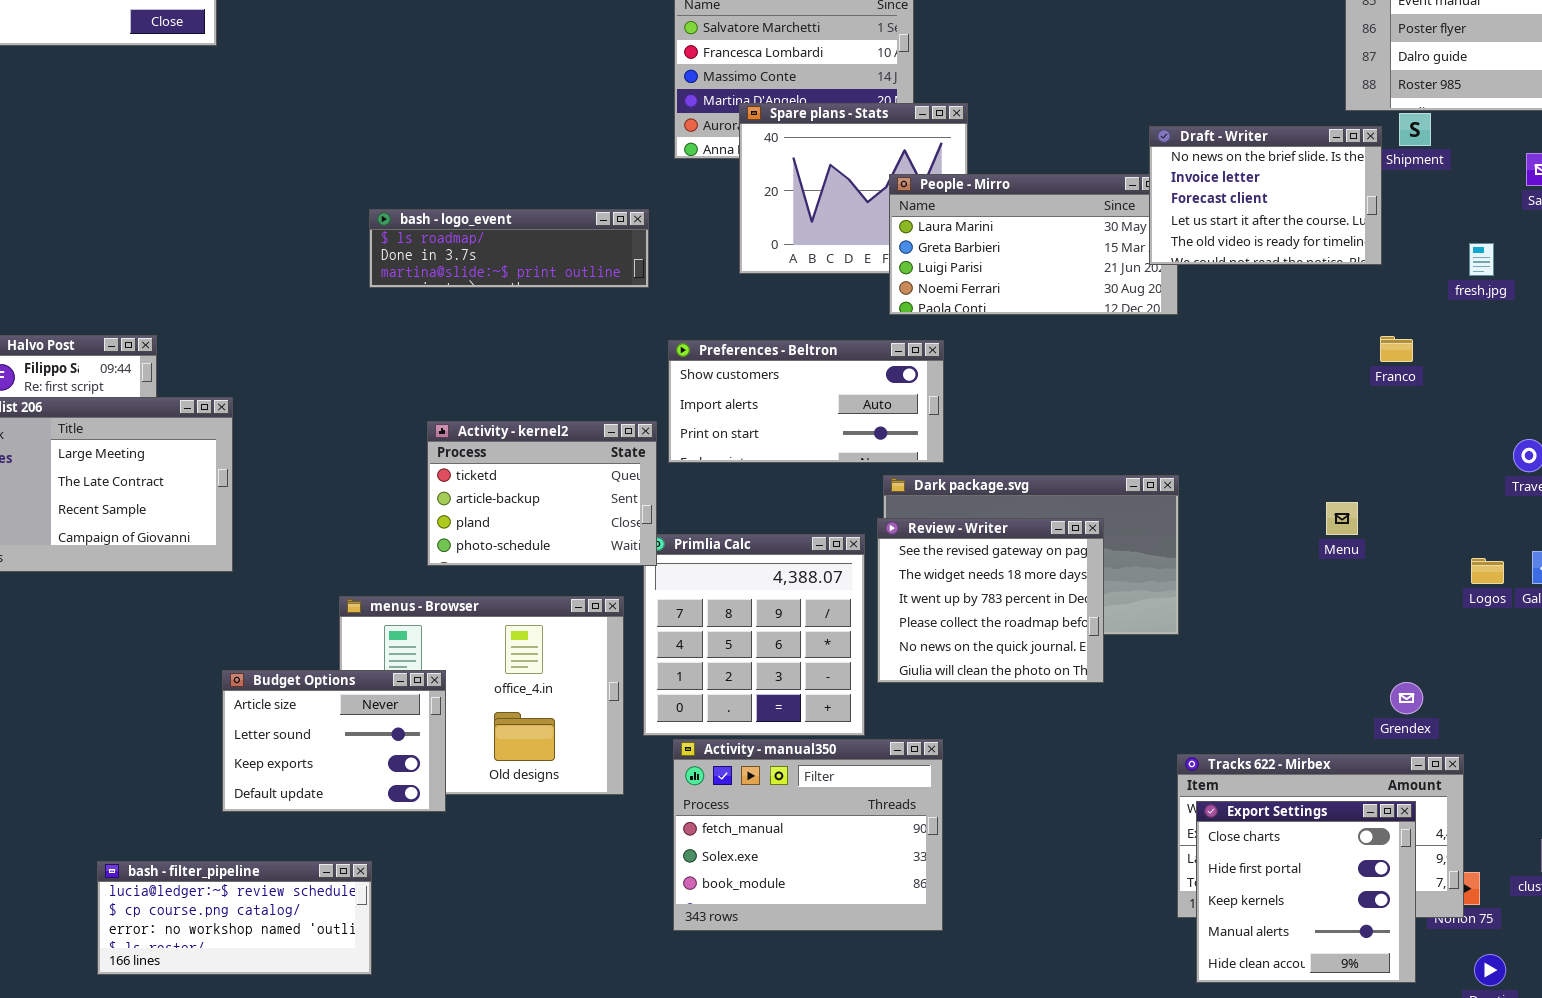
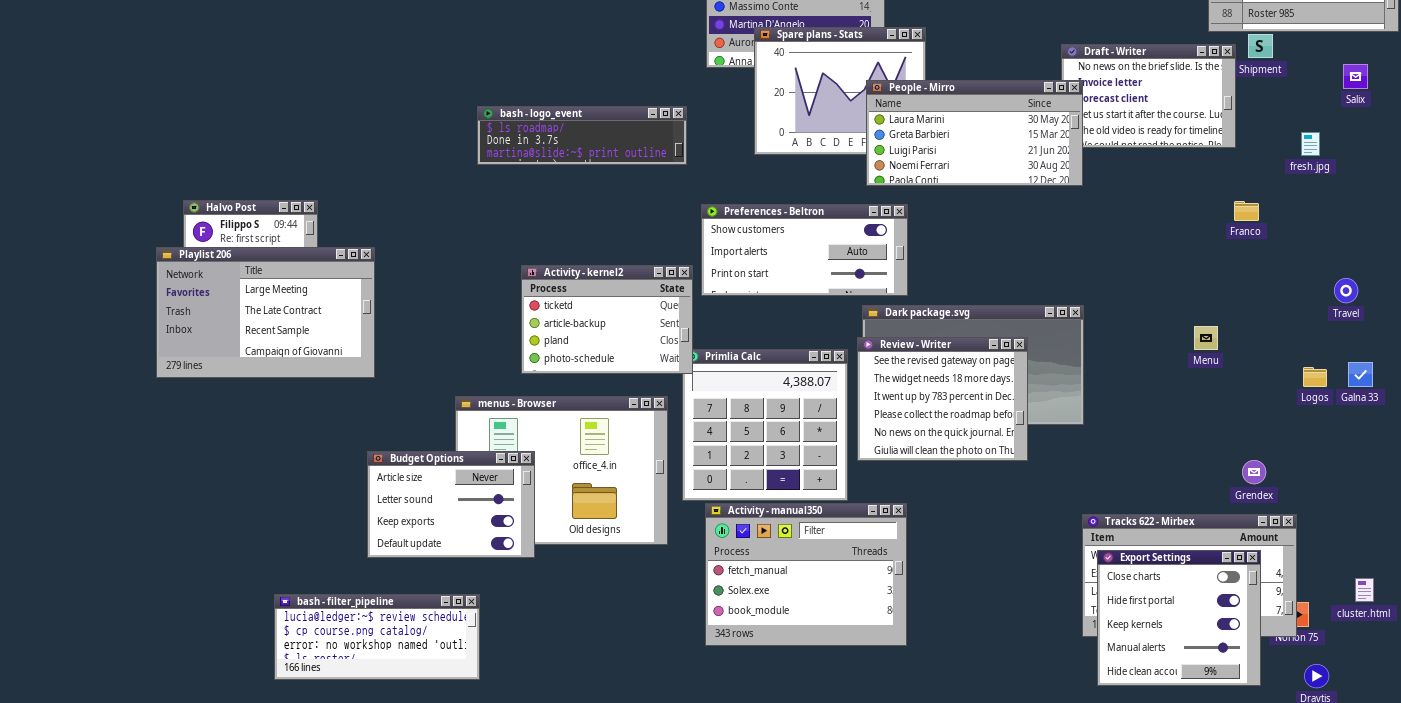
People - Mirro: [889,174,1178,315] -> [866,80,1083,186], raised

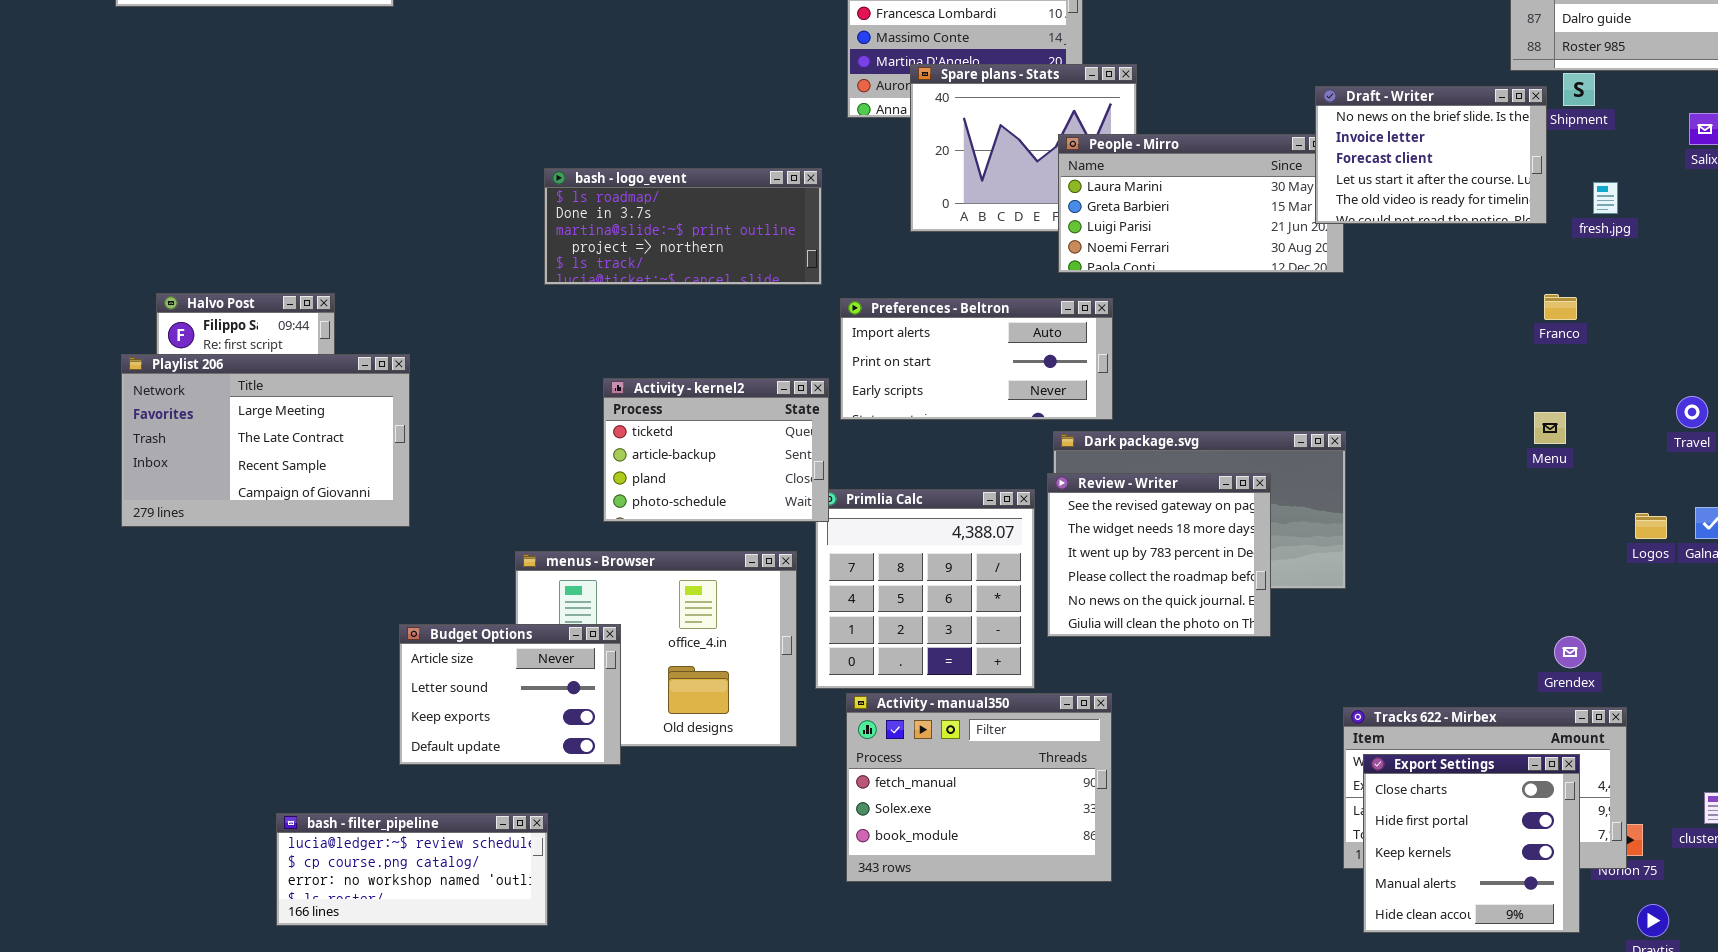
Draft - Writer: [1061,44,1236,148] -> [1315,86,1547,224], raised
bash - logo_event: [477,106,687,165] -> [544,168,822,285], resized
fresh.jpg: [1301,132,1320,156] -> [1593,182,1618,214], moved
Preferences - Beltron: [701,204,908,296] -> [840,298,1113,420], scrolled down 1 row
Menu: [1194,326,1218,350] -> [1534,412,1566,444], moved

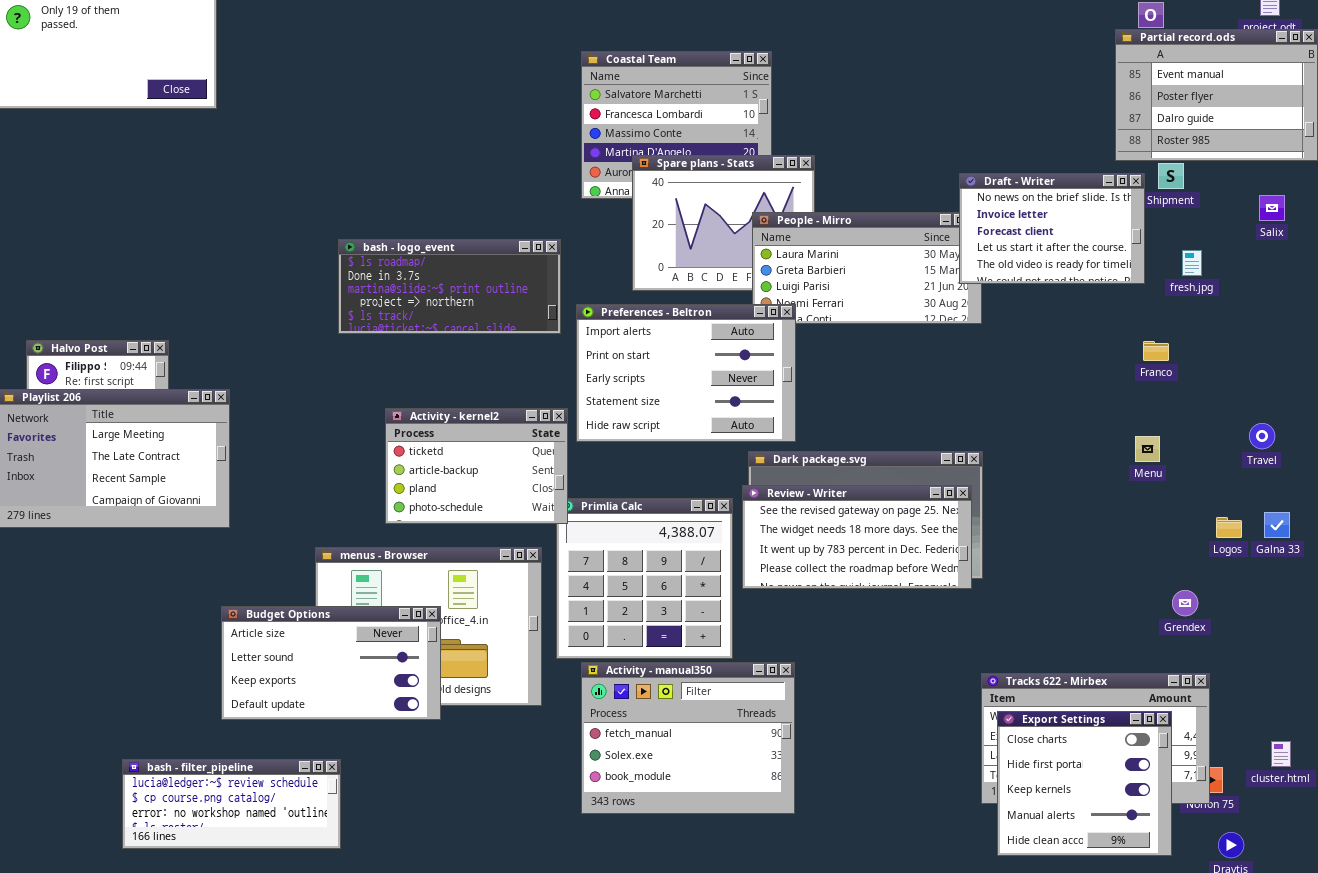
Preferences - Beltron: [840,298,1113,420] -> [576,304,796,442], resized
Review - Writer: [1047,473,1271,637] -> [742,485,972,589], resized
Budget Options: [399,624,621,765] -> [221,606,441,720], resized
Grendex: [1554,636,1586,668] -> [1172,590,1198,616], moved

